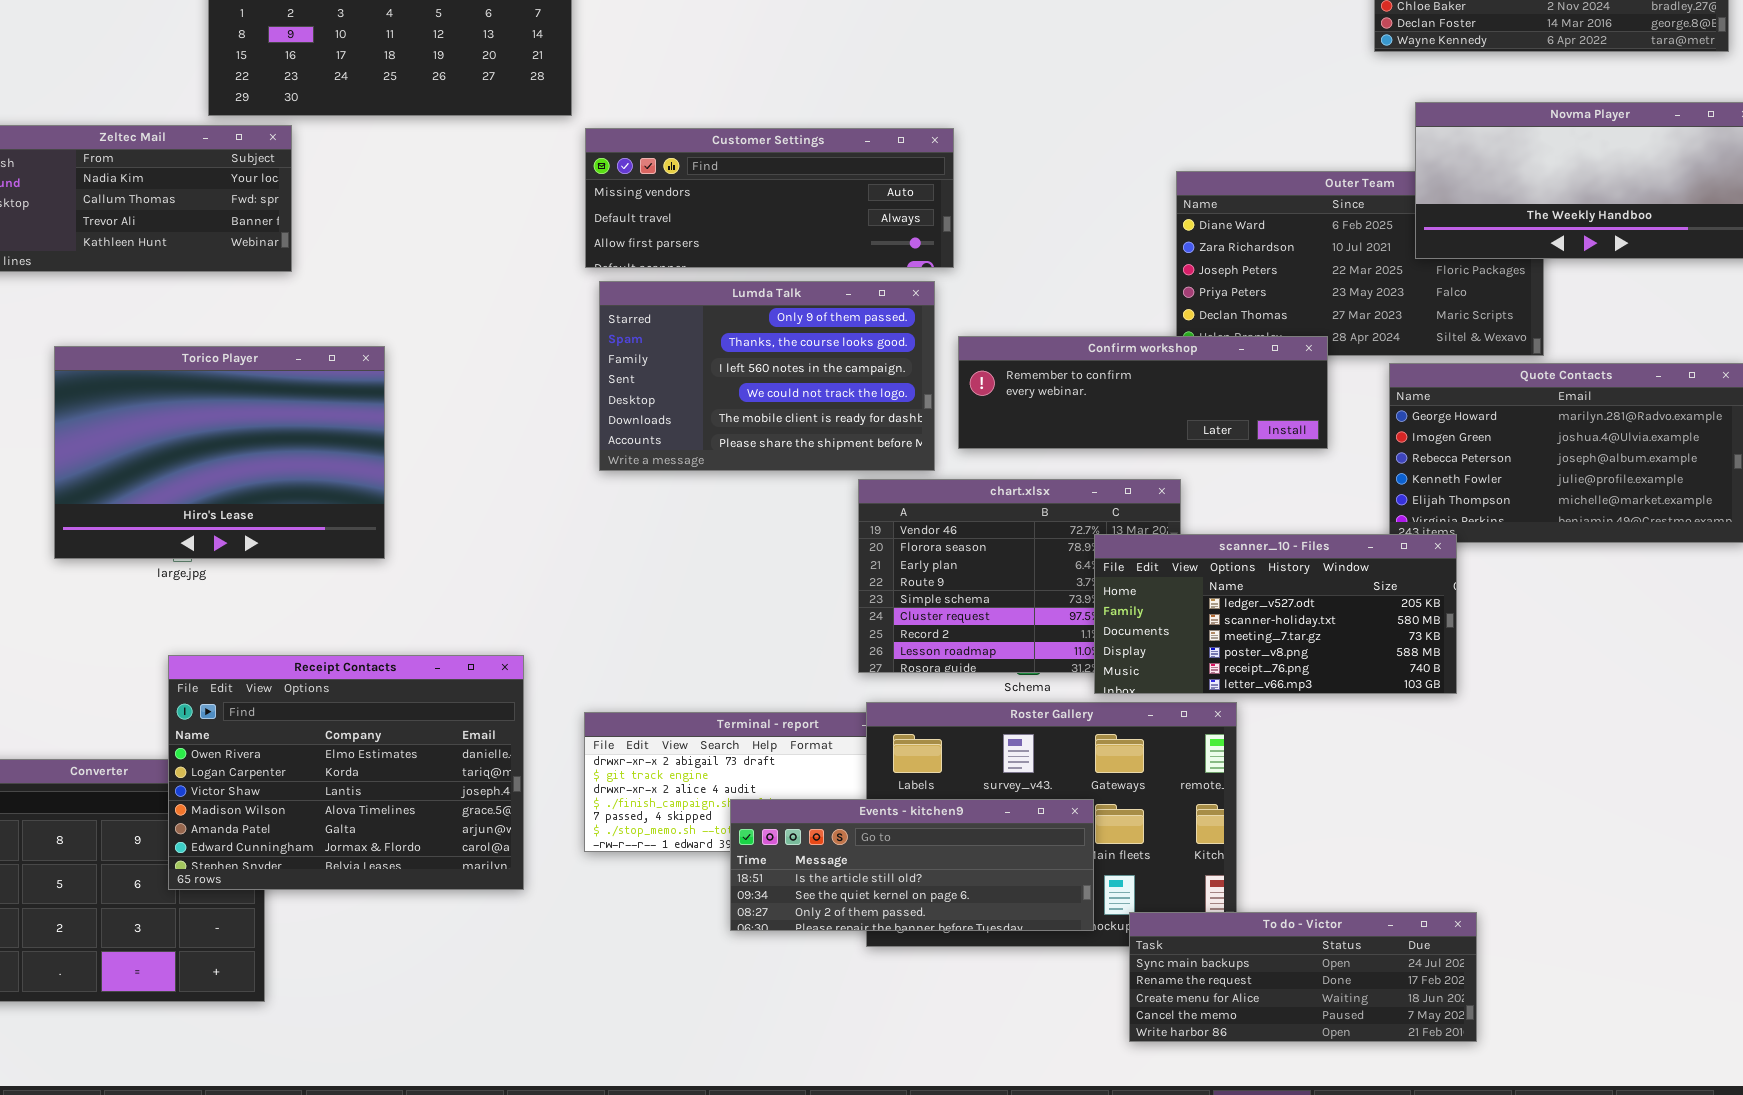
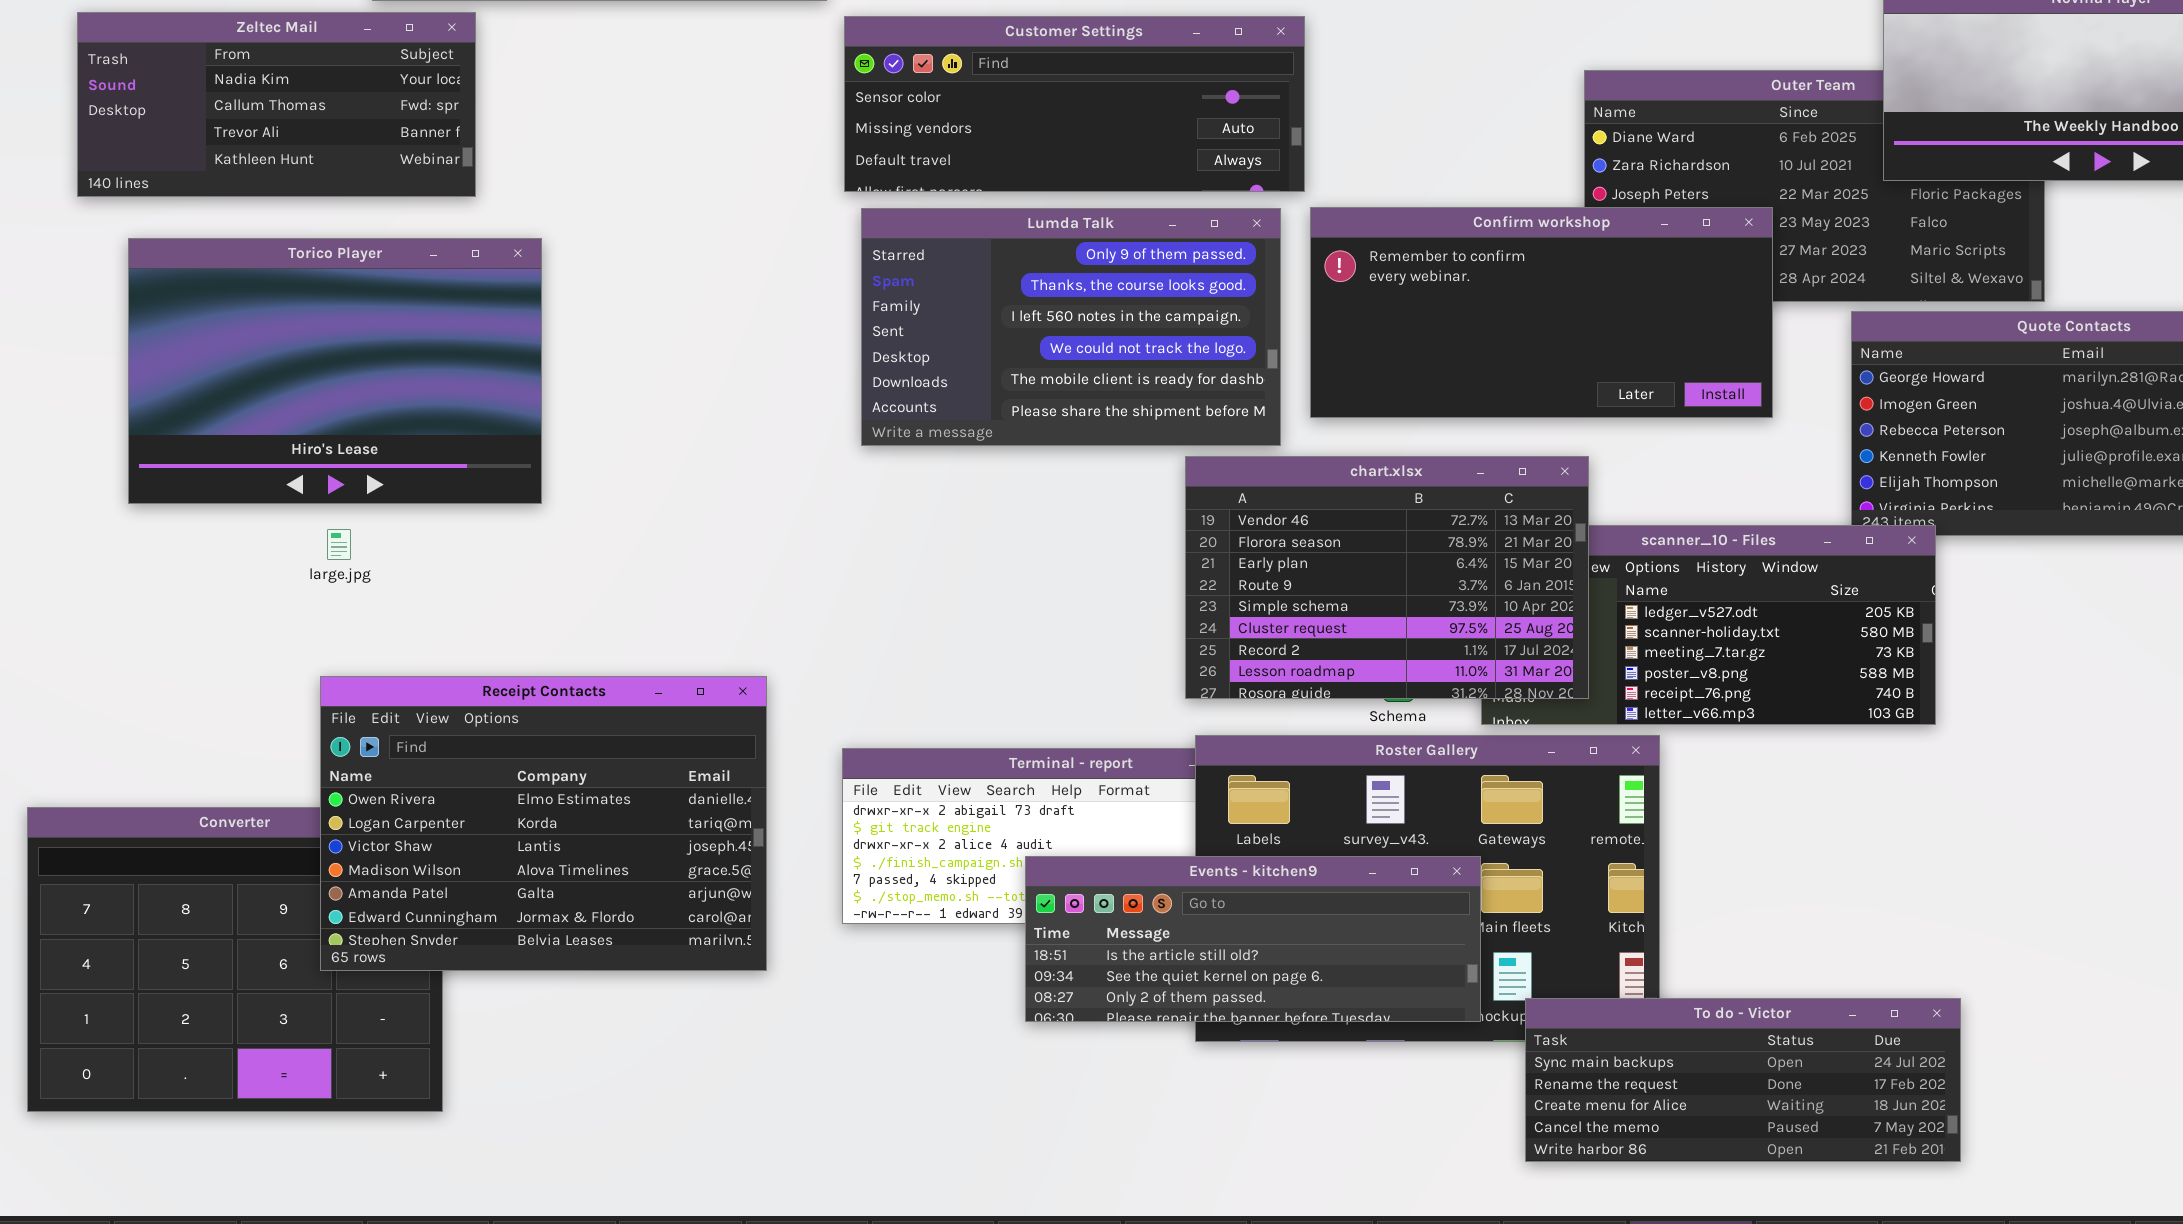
Customer Settings: [585,128,954,268] -> [844,16,1305,192], scrolled up 1 row
Confirm workshop: [958,336,1328,449] -> [1310,207,1773,418], resized
Torico Player: [54,346,385,559] -> [128,238,542,504], moved
chart.xlsx: [858,479,1181,673] -> [1185,456,1589,699], raised

